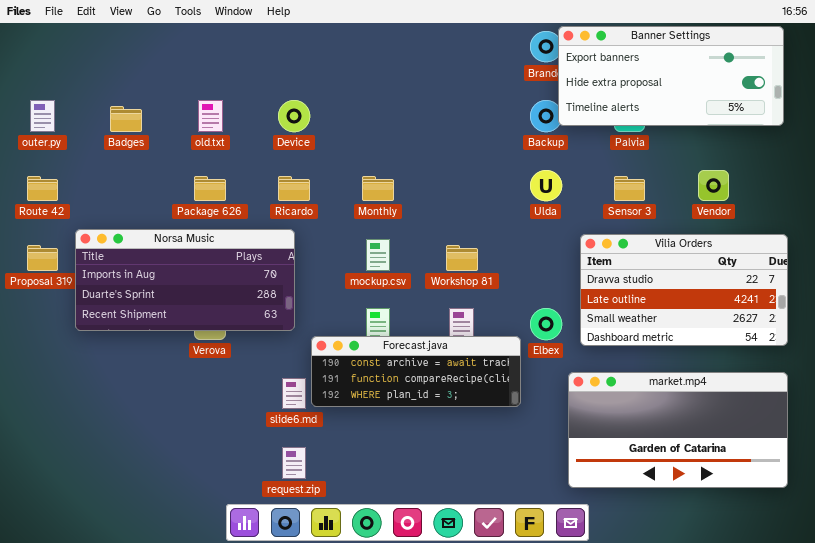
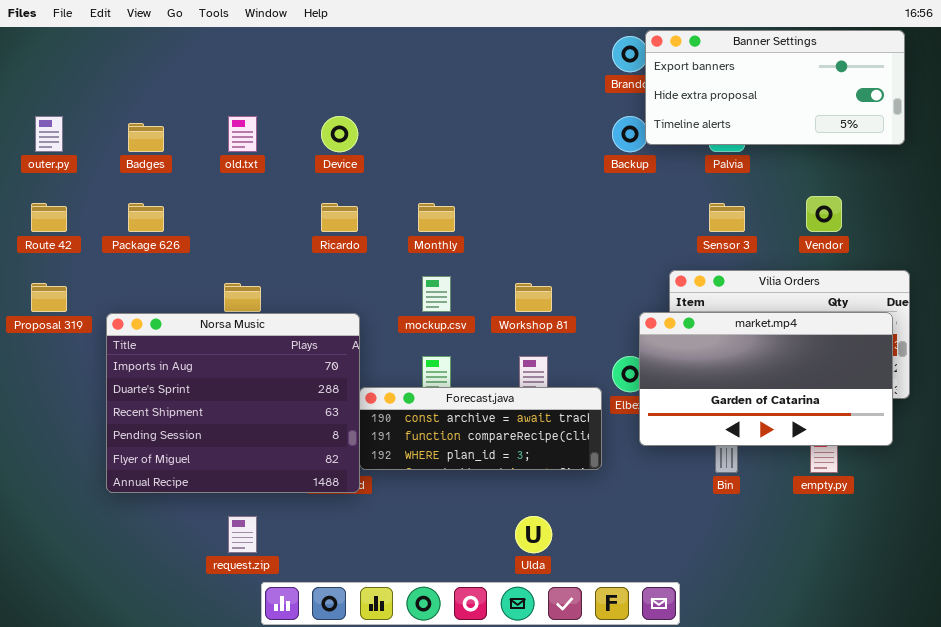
Ulda: [530,170,562,201] -> [515,516,552,553], moved
Package 626: [194,176,226,201] -> [128,203,164,232], moved
Norsa Music: [75,229,295,331] -> [106,313,360,493], moved, resized
market.mp4: [568,372,788,488] -> [639,312,893,446], moved
request.zip: [282,447,306,479] -> [228,516,257,553], moved

